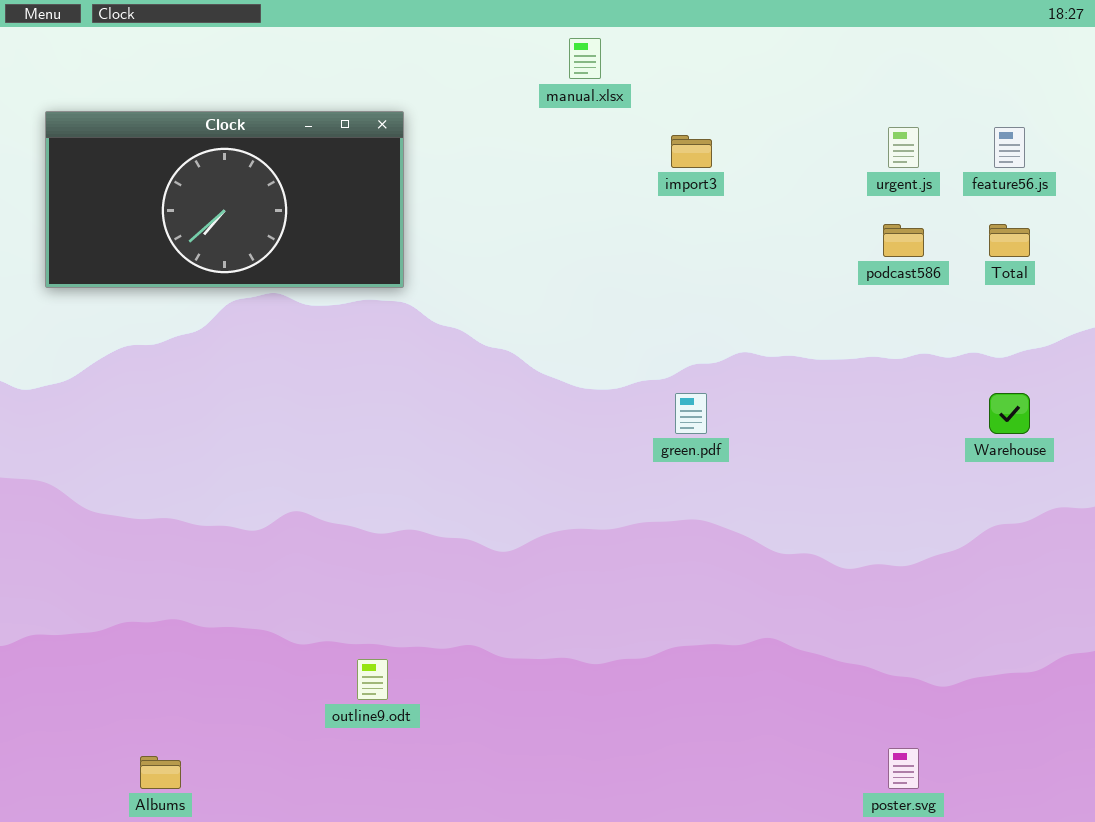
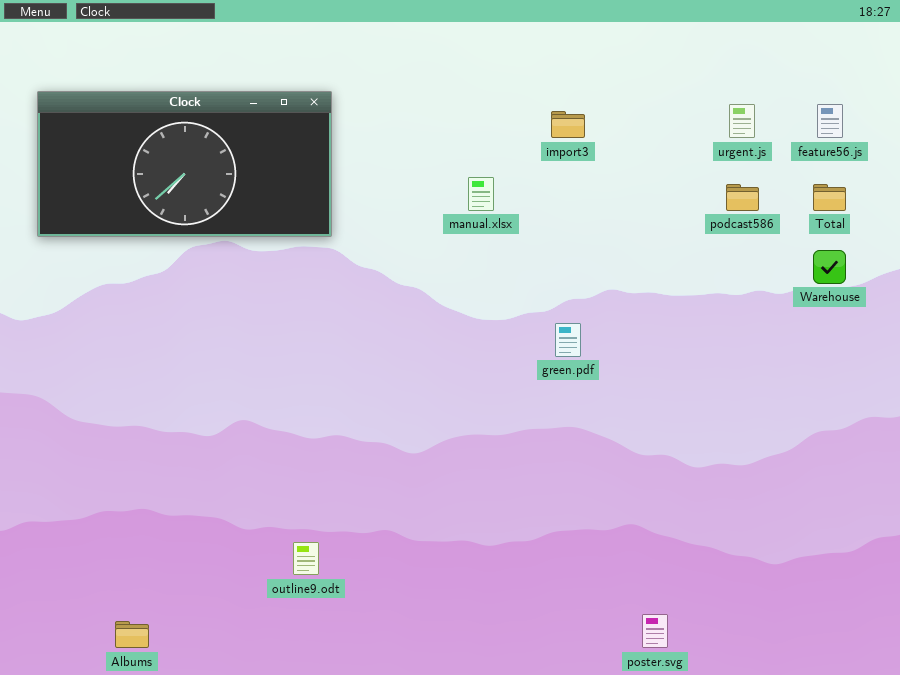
manual.xlsx: [569,38,601,79] -> [468,177,494,211], moved
Warehouse: [989,393,1030,434] -> [813,250,846,284], moved
poster.svg: [888,748,919,789] -> [642,614,668,648], moved

